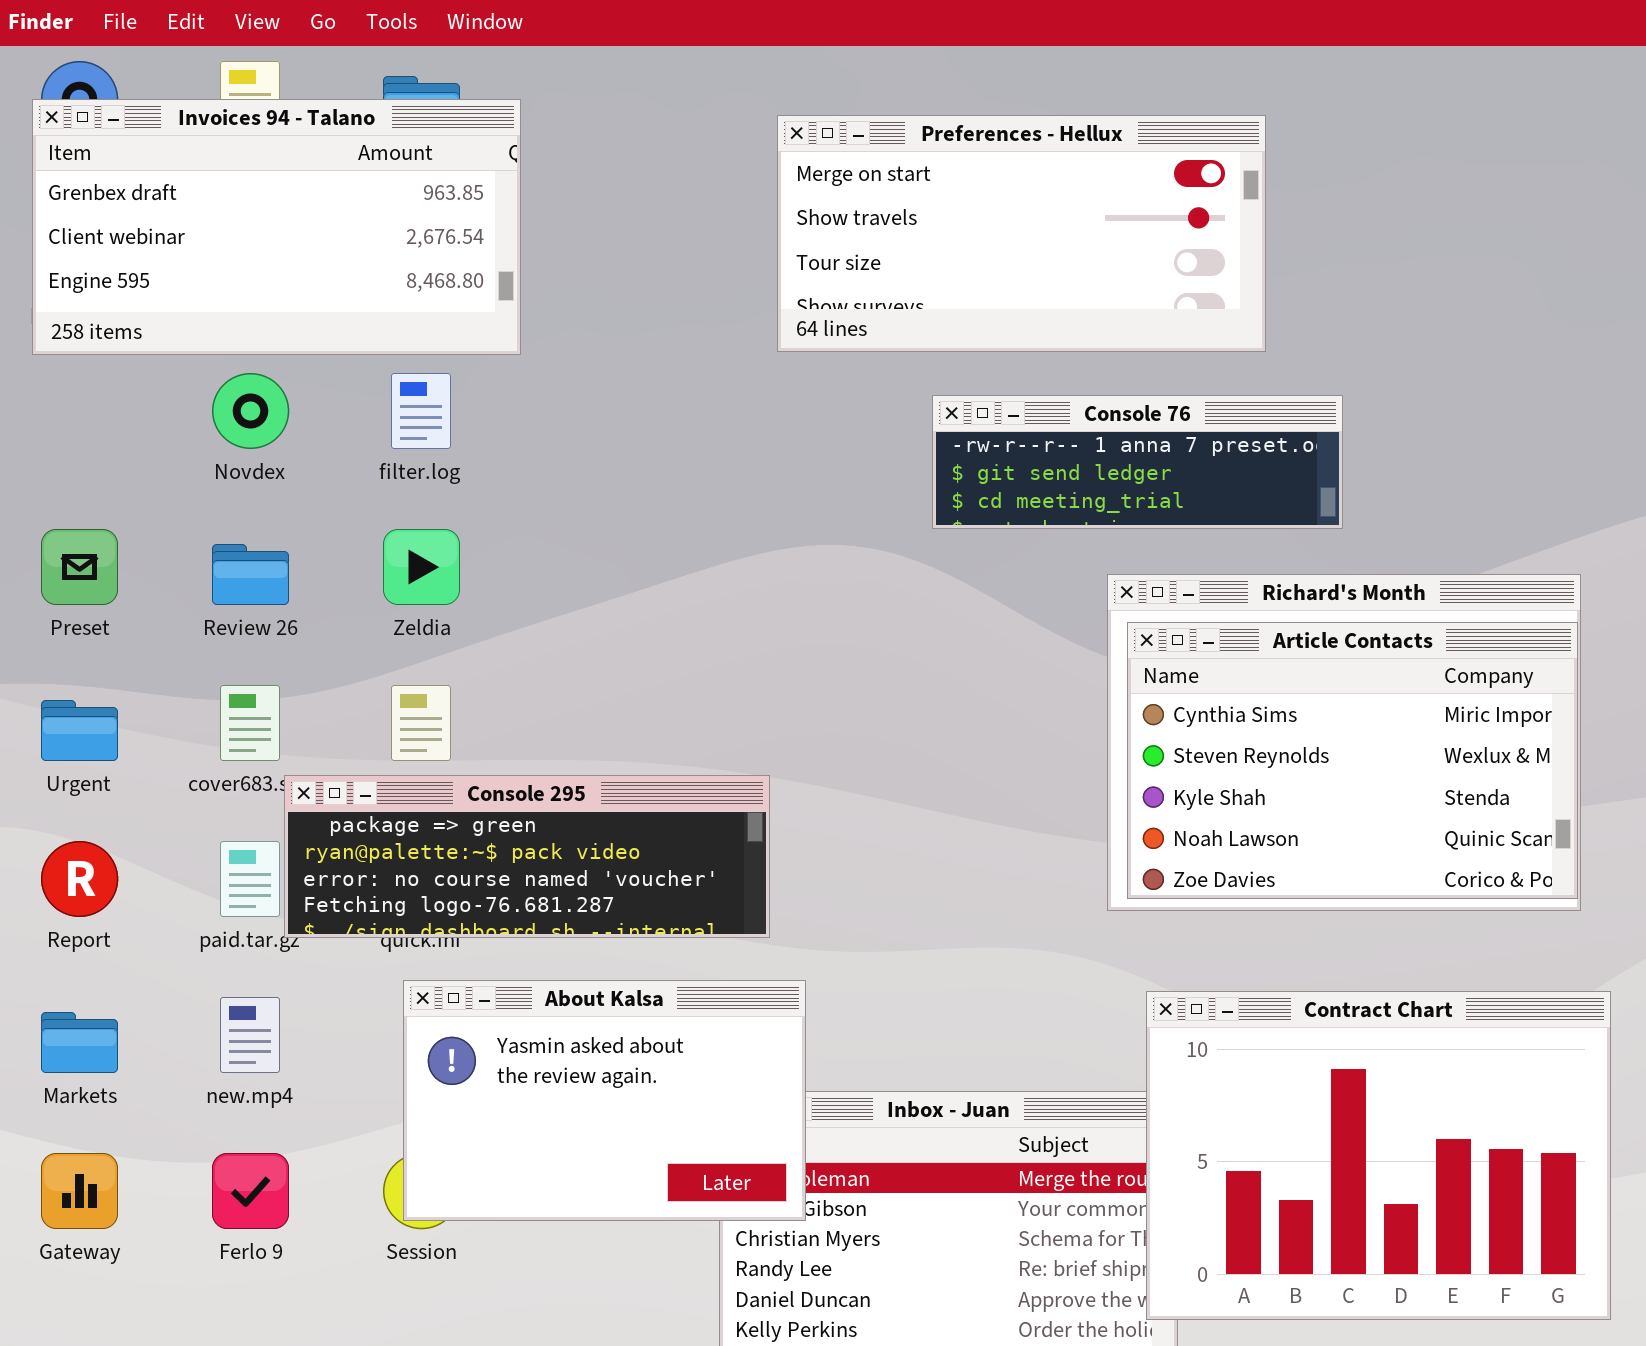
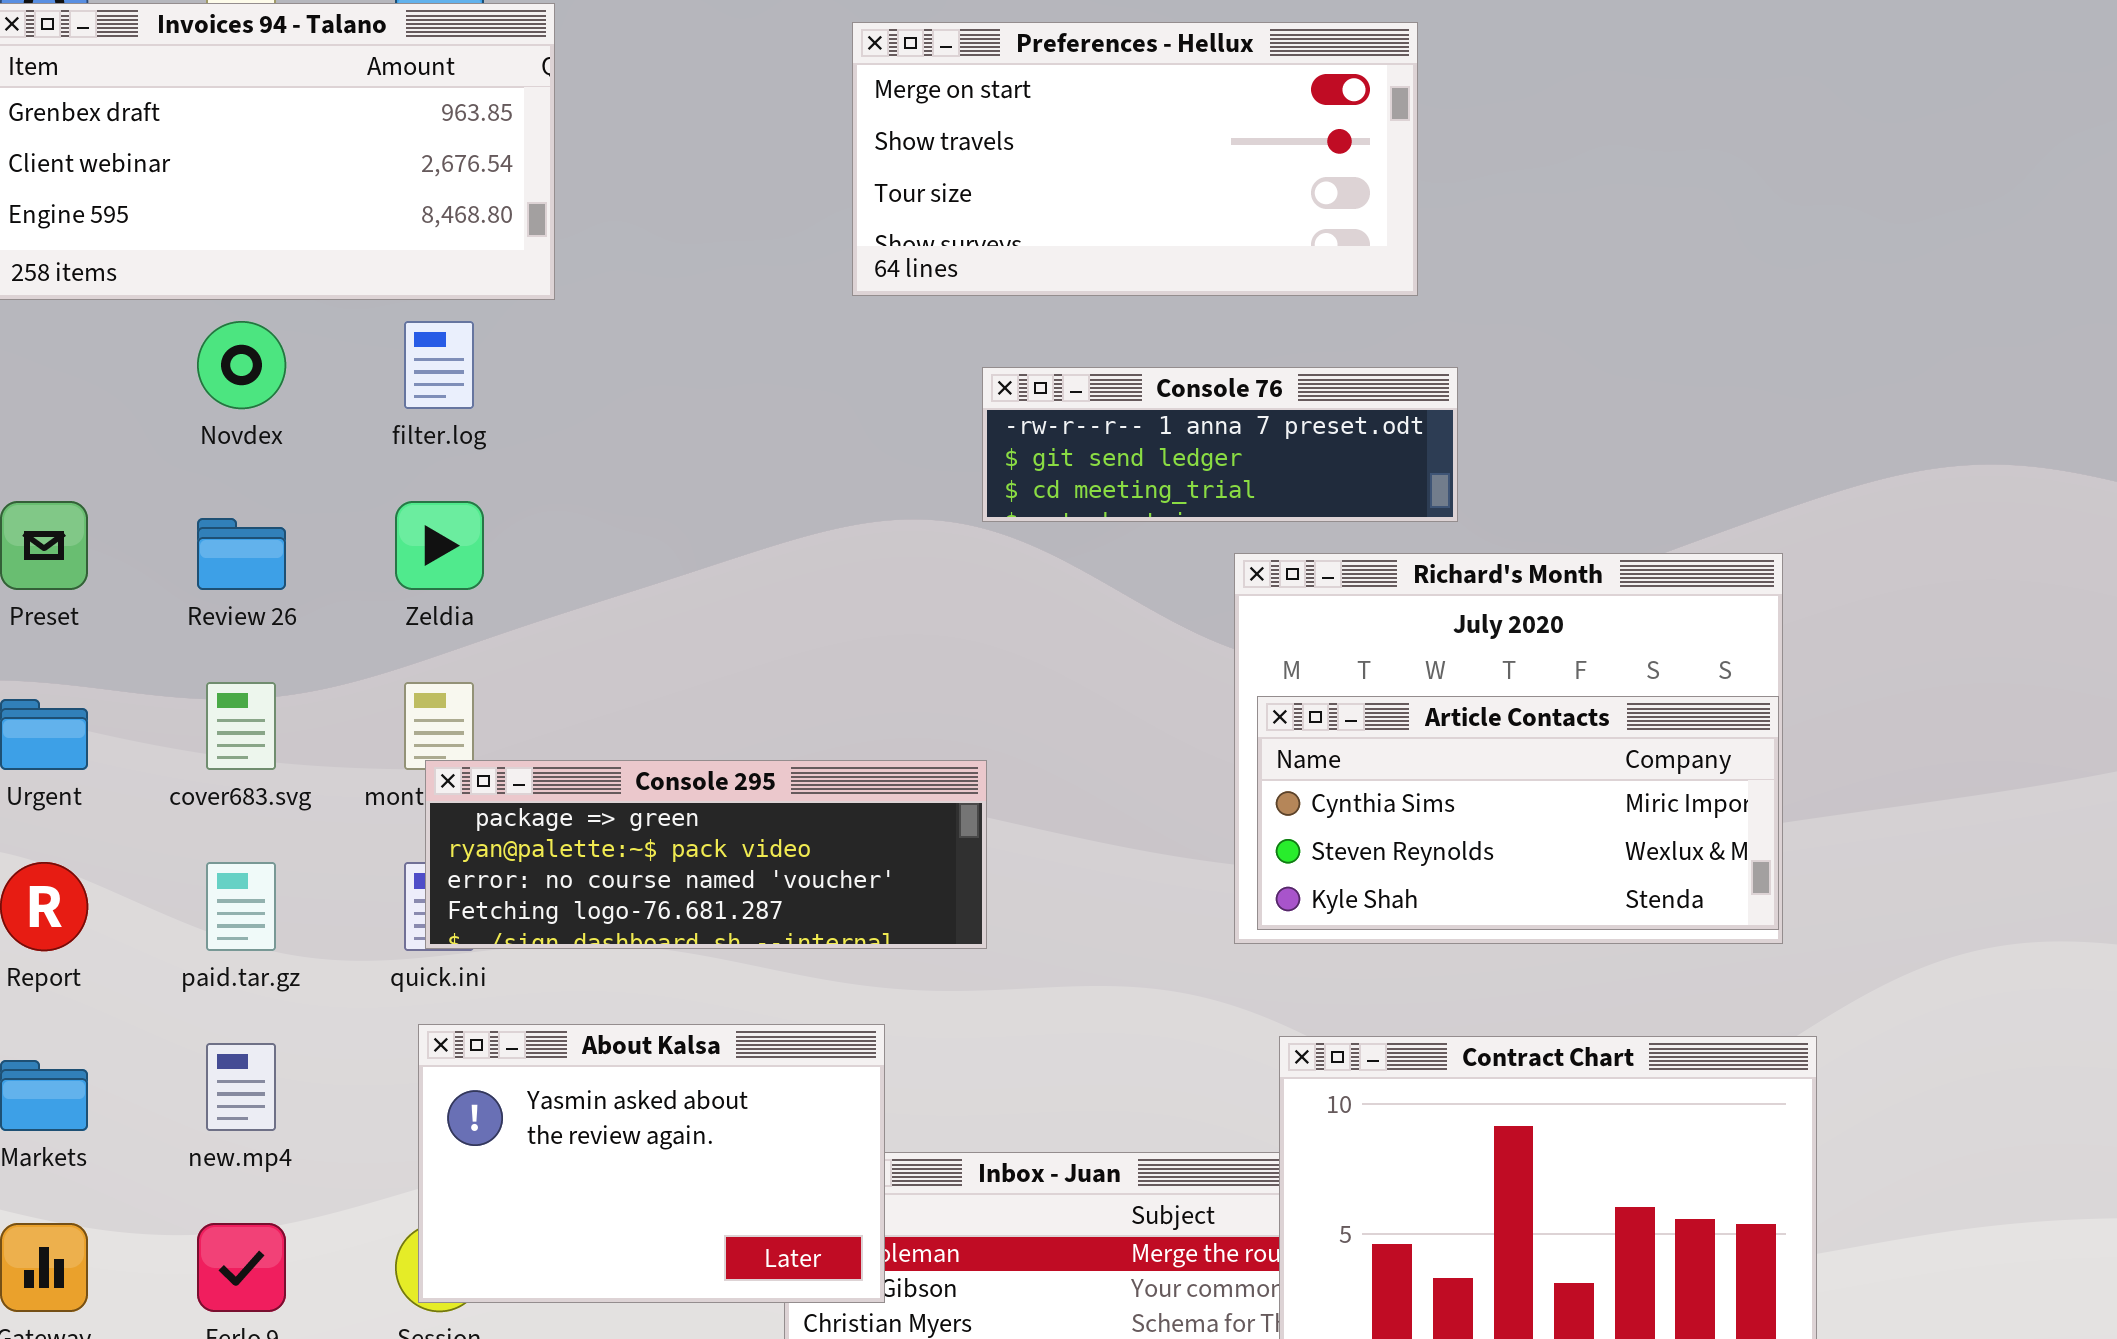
Console 76: [932,395,1343,529] -> [982,367,1458,522], moved
Article Contacts: [1127,622,1578,899] -> [1257,696,1779,930], resized
Console 295: [284,775,770,938] -> [425,760,987,949], moved

